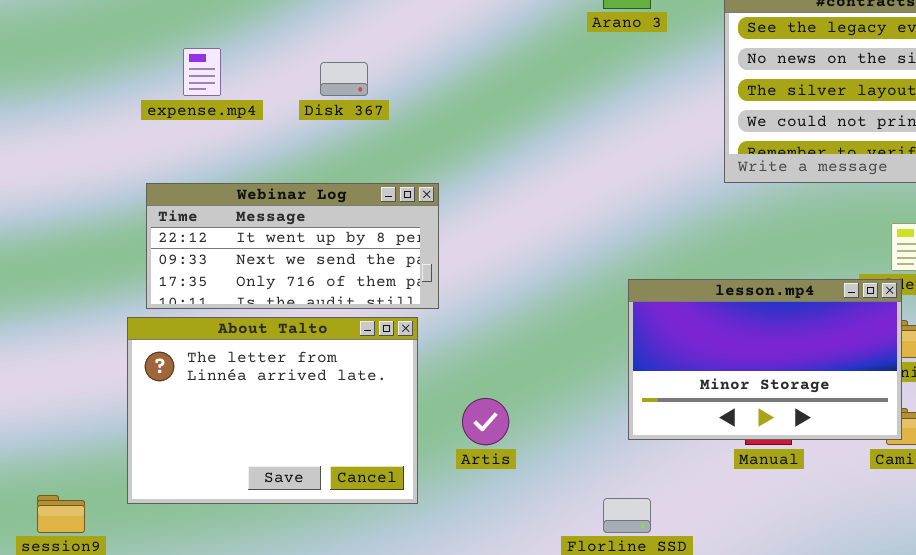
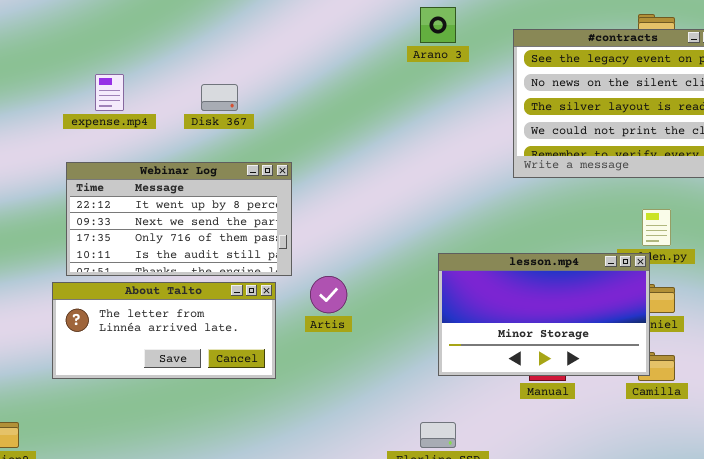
Webinar Log: [146,183,439,309] -> [66,162,292,276], resized
About Talto: [127,317,418,504] -> [52,282,276,379], resized
Artis: [462,398,509,445] -> [310,276,347,313], moved

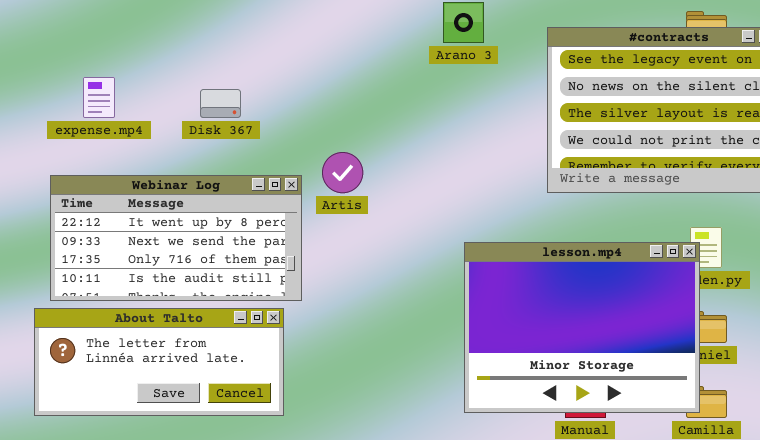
lesson.mp4: [438,253,650,376] -> [464,242,700,413], resized
Artis: [310,276,347,313] -> [322,152,363,193], moved

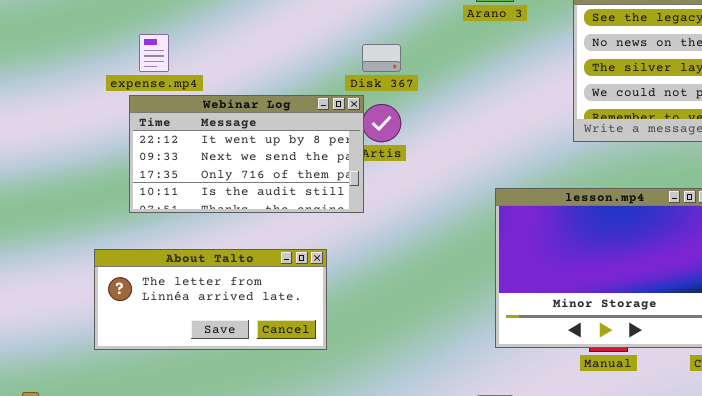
Disk 367: [200,89,241,118] -> [362,44,401,72], moved
Webinar Log: [50,175,302,301] -> [129,95,364,213], moved

